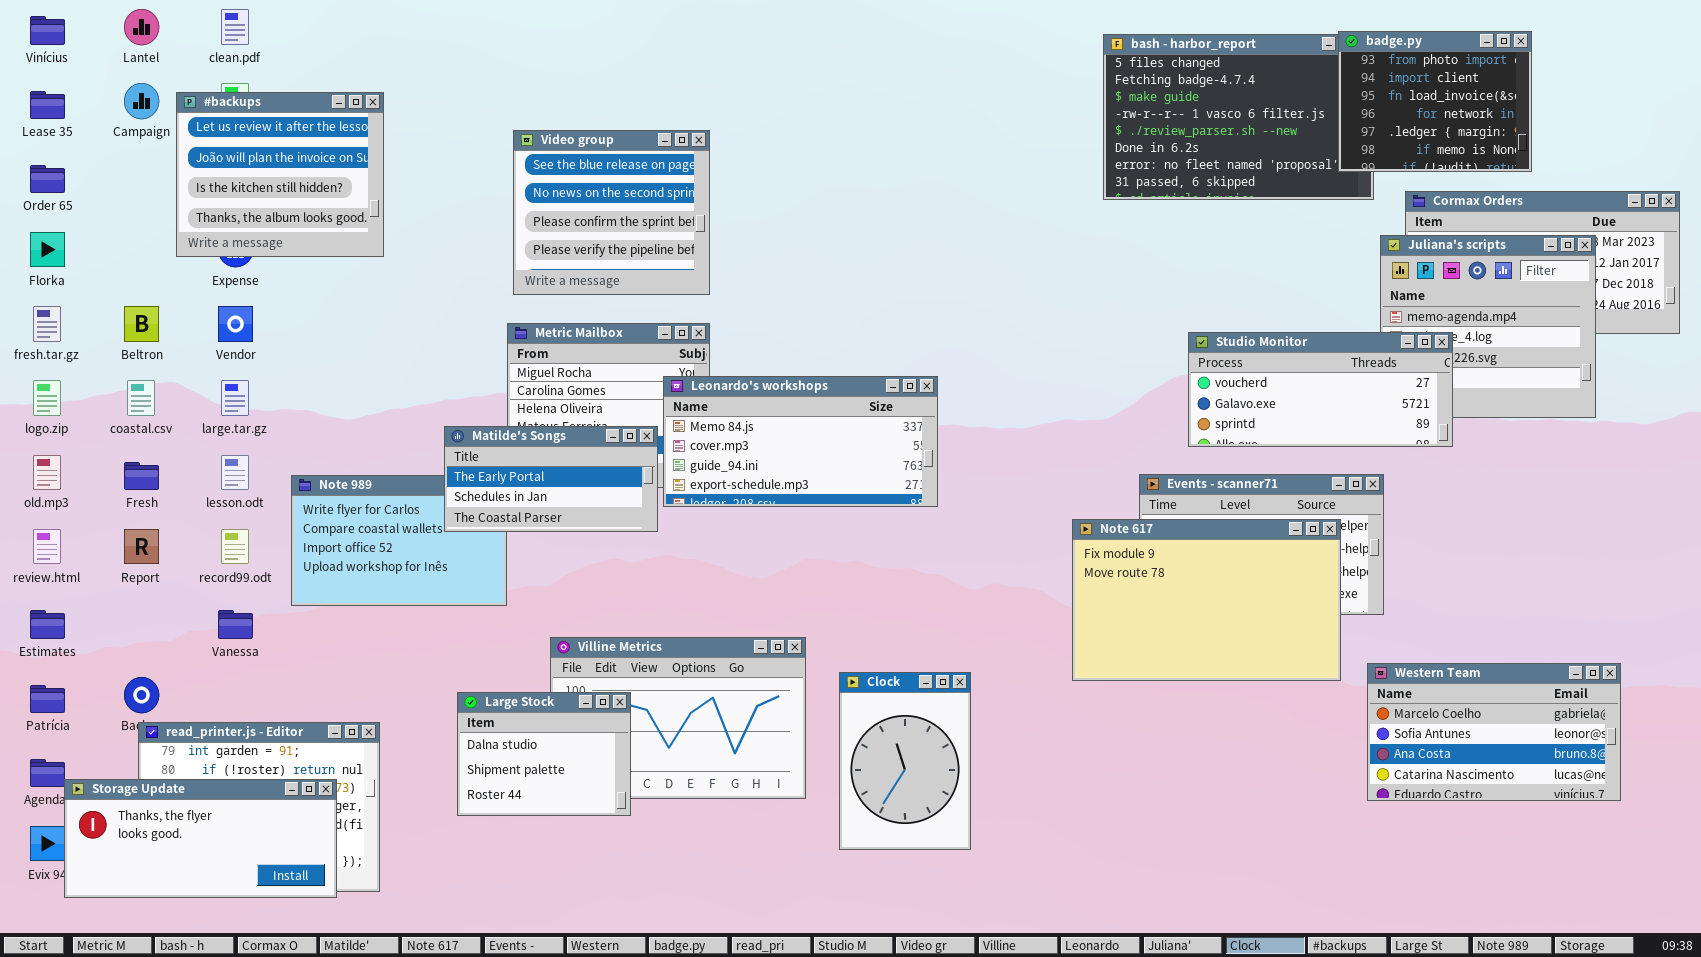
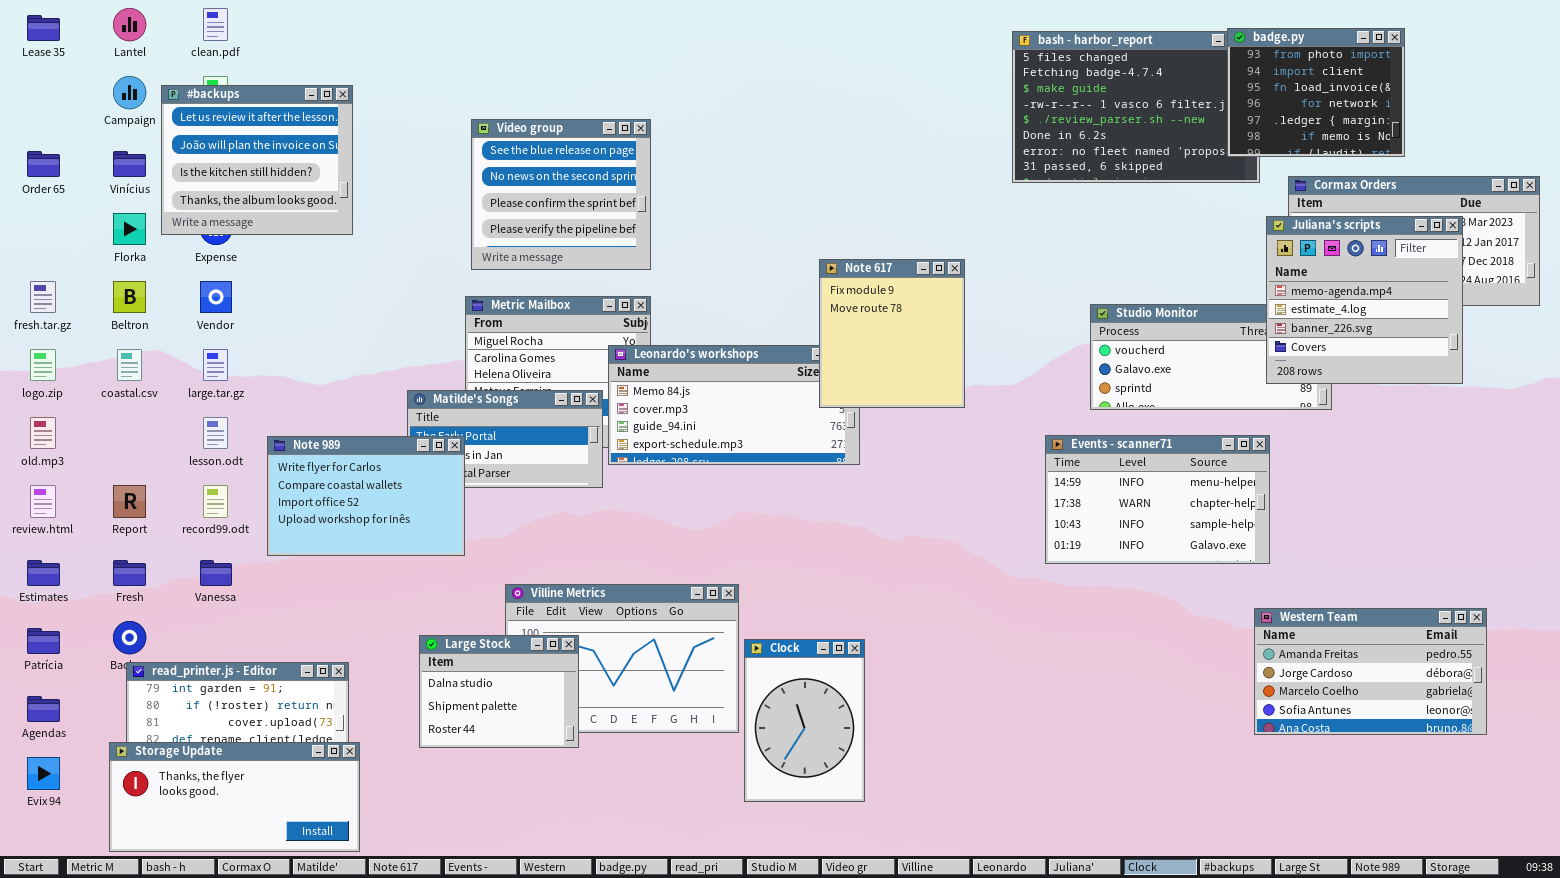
Vinícius: [30,16,65,45] -> [113,151,146,177], moved
Lease 35: [30,91,65,119] -> [27,15,60,41], moved
Florka: [30,232,65,267] -> [113,213,146,245], moved
Juliana's scripts: [1380,235,1596,418] -> [1266,216,1463,384], raised
Fresh: [124,462,159,490] -> [113,560,146,586], moved
Note 989: [291,475,507,606] -> [267,436,465,556], raised
Note 617: [1072,519,1341,681] -> [819,259,965,408], moved, resized
Western Team: [1367,663,1621,801] -> [1254,608,1487,735], scrolled up 2 rows
Clock: [839,672,971,850] -> [744,639,865,802], moved
Storage Update: [64,779,337,898] -> [109,742,360,852], moved

